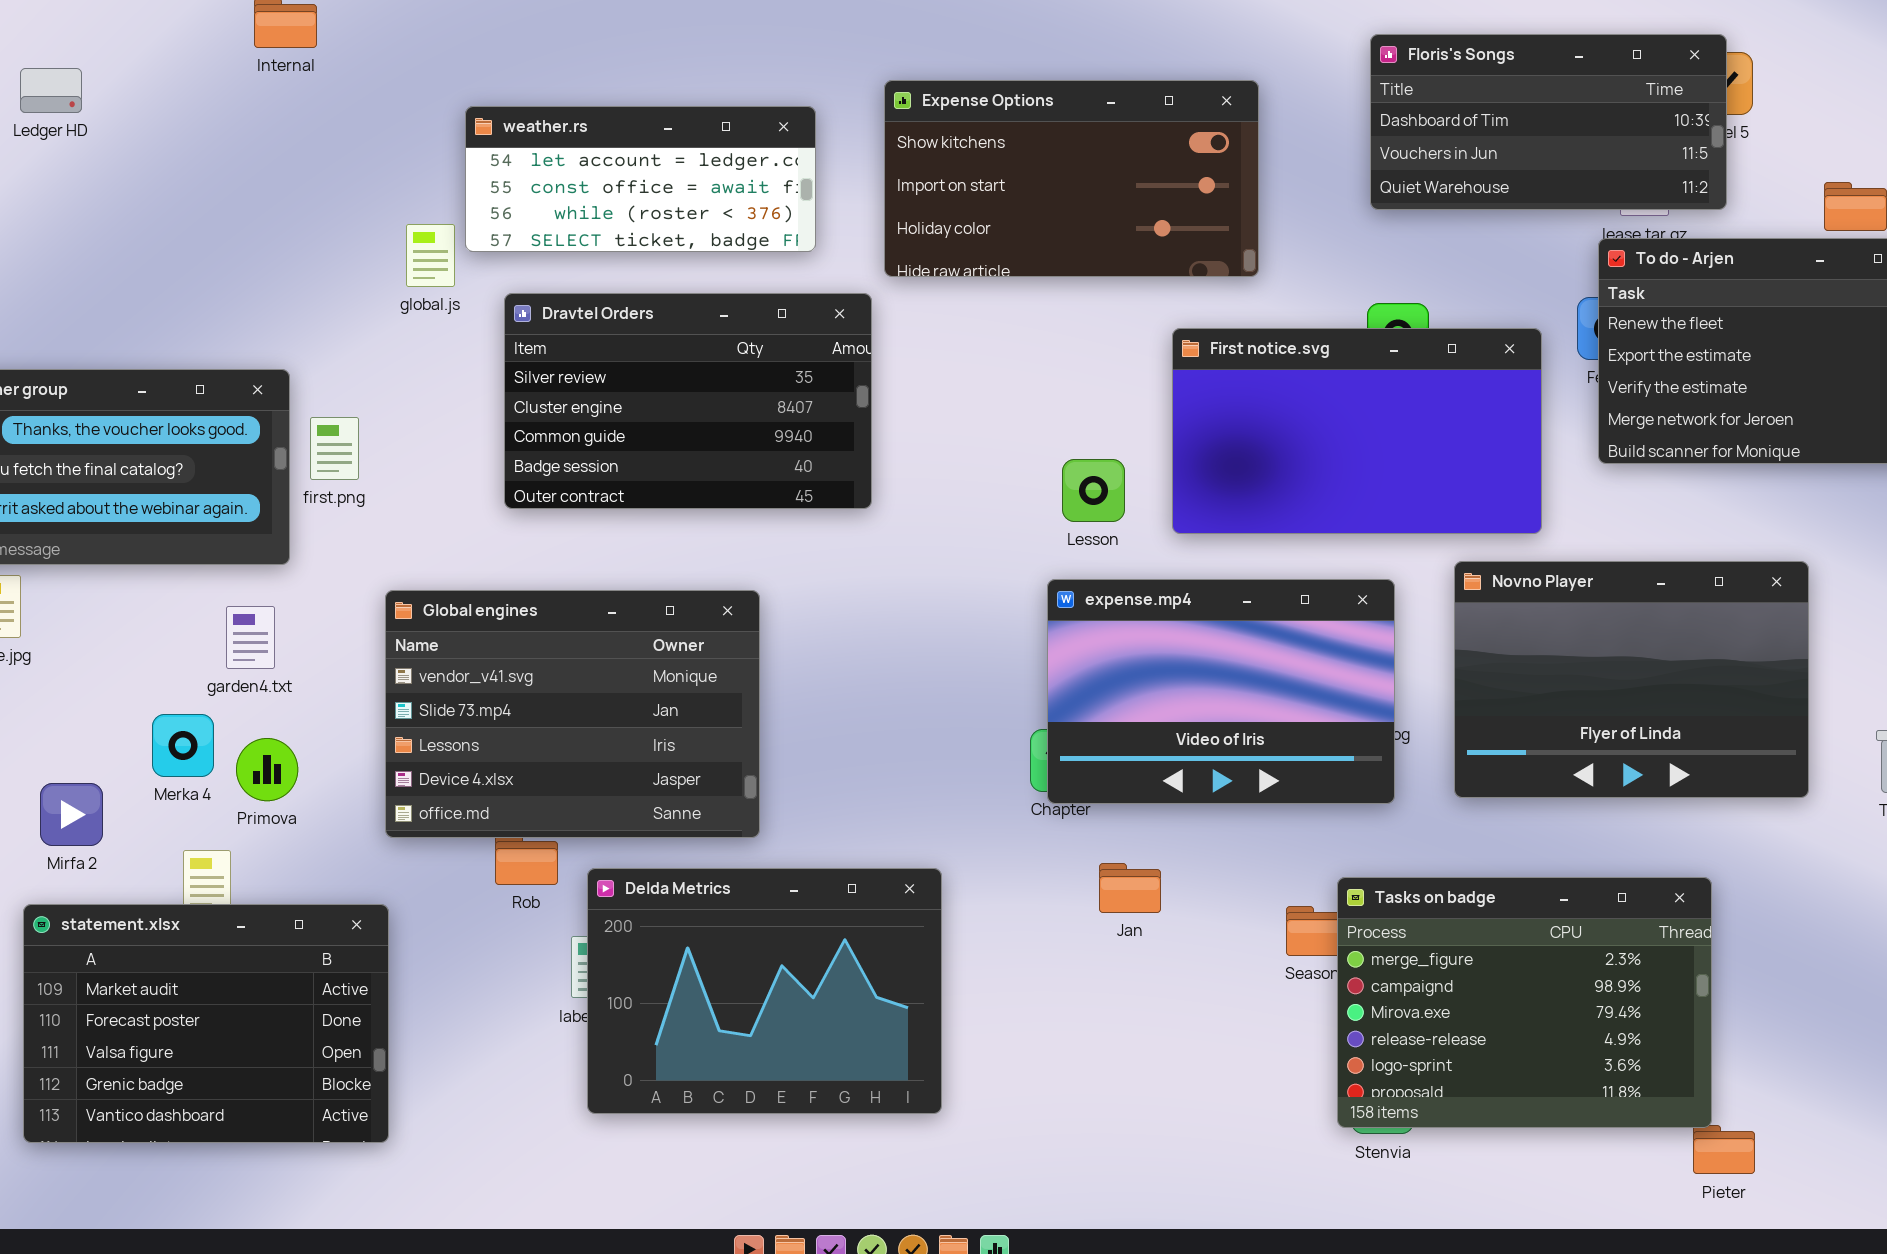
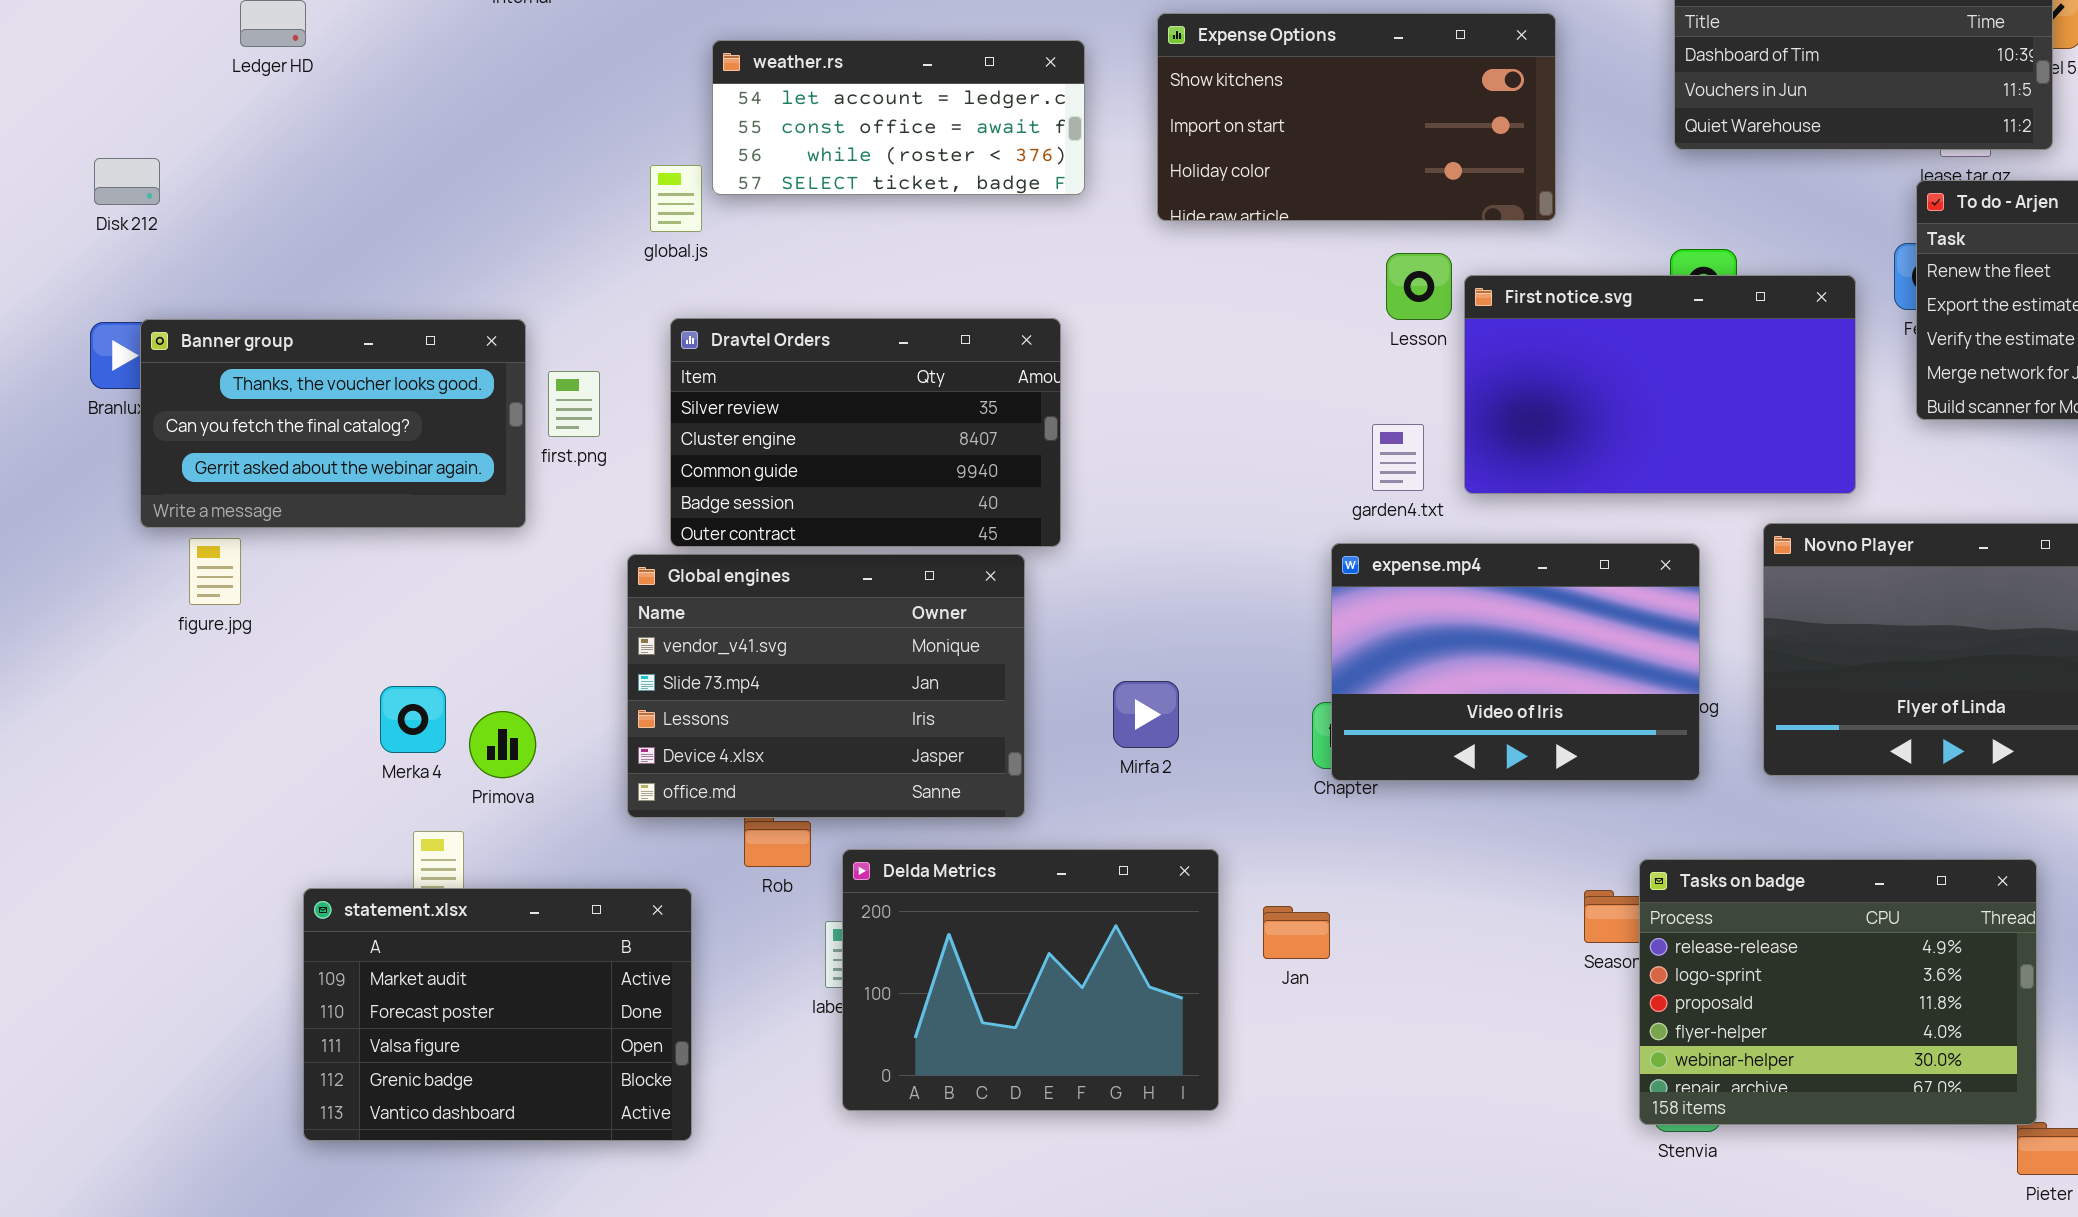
Dravtel Orders: [504,293,872,509] -> [670,318,1061,547], moved
Lesson: [1062,459,1125,522] -> [1386,253,1452,320], moved
garden4.txt: [226,606,275,669] -> [1372,424,1424,491], moved
Mirfa 2: [40,783,103,846] -> [1113,681,1179,748], moved
Jan: [1099,863,1161,913] -> [1263,906,1330,959], moved
Tasks on badge: [1337,877,1712,1128] -> [1639,859,2037,1125], scrolled down 3 rows
statement.xlsx: [23,904,389,1143] -> [303,888,692,1141], moved

